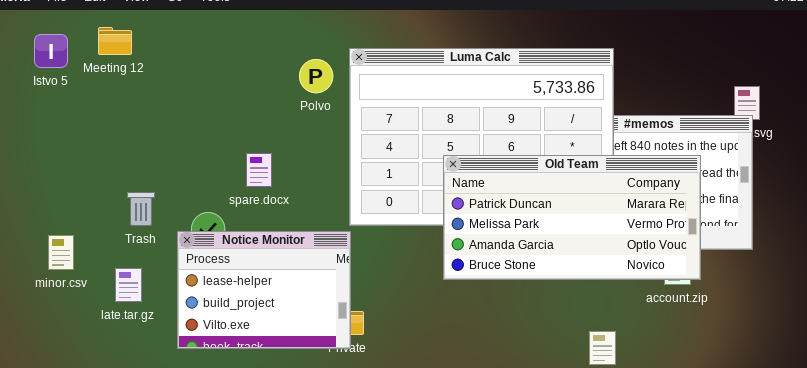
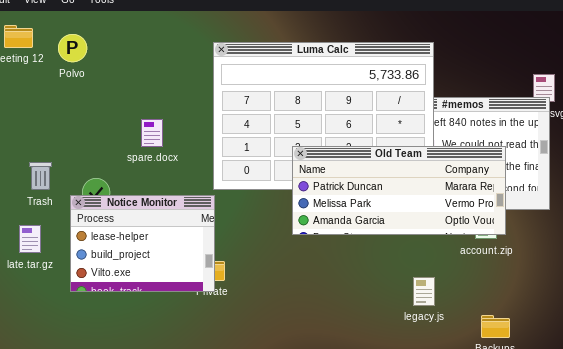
Polvo: [299,59,333,93] -> [58,34,87,62], moved
spare.docx: [246,153,272,187] -> [141,119,163,147], moved
Old Team: [443,155,701,280] -> [292,146,506,235], resized

